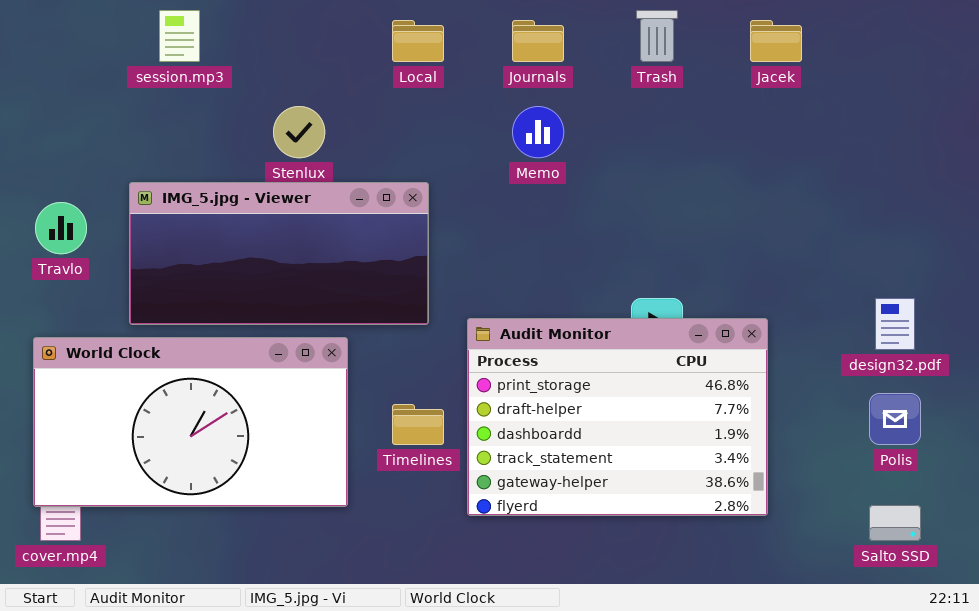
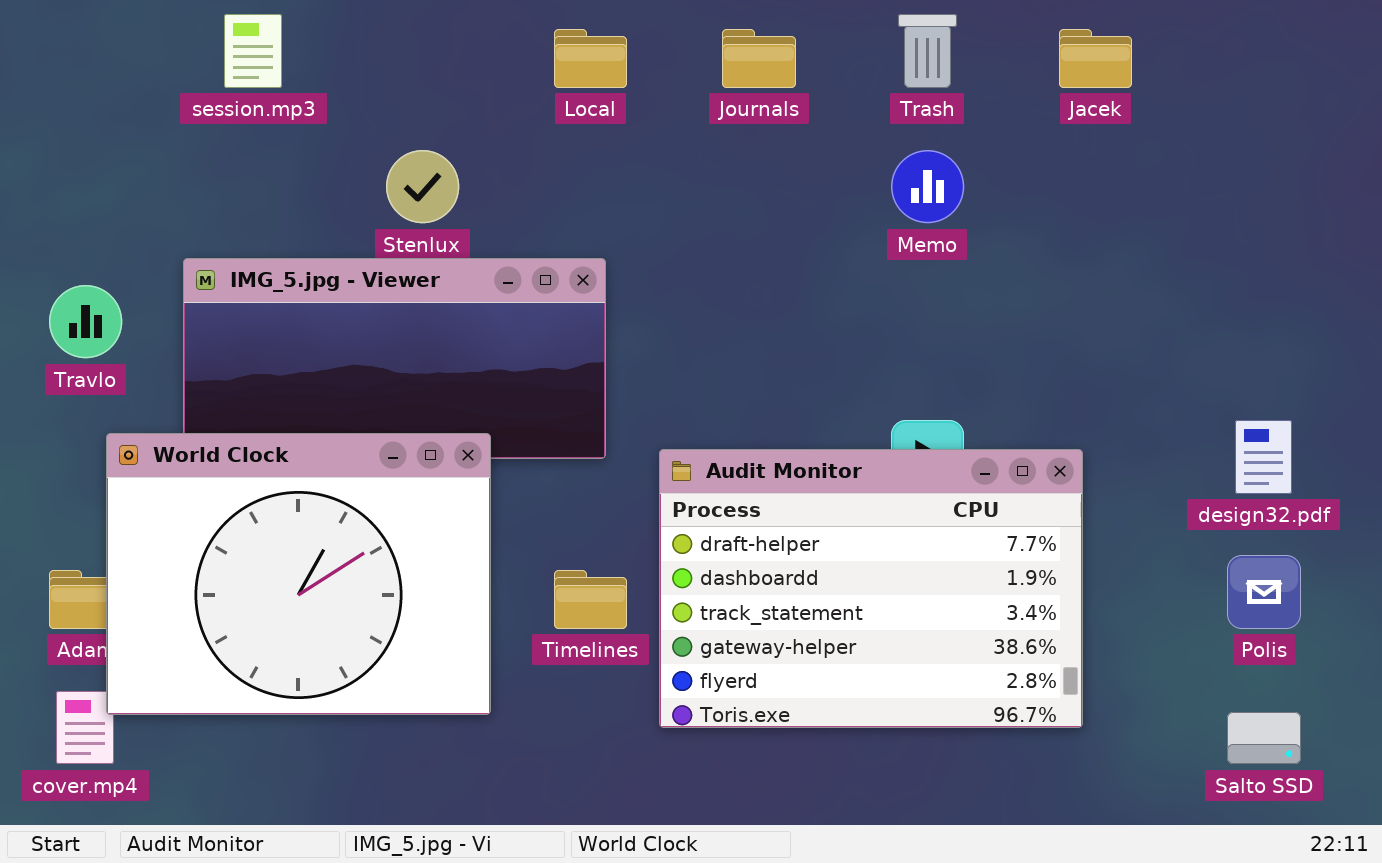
Memo: [512,106,564,158] -> [891,150,964,223], moved
Audit Monitor: [467,318,768,516] -> [659,449,1083,728], scrolled down 1 row
World Clock: [33,337,348,507] -> [106,433,491,715], resized

